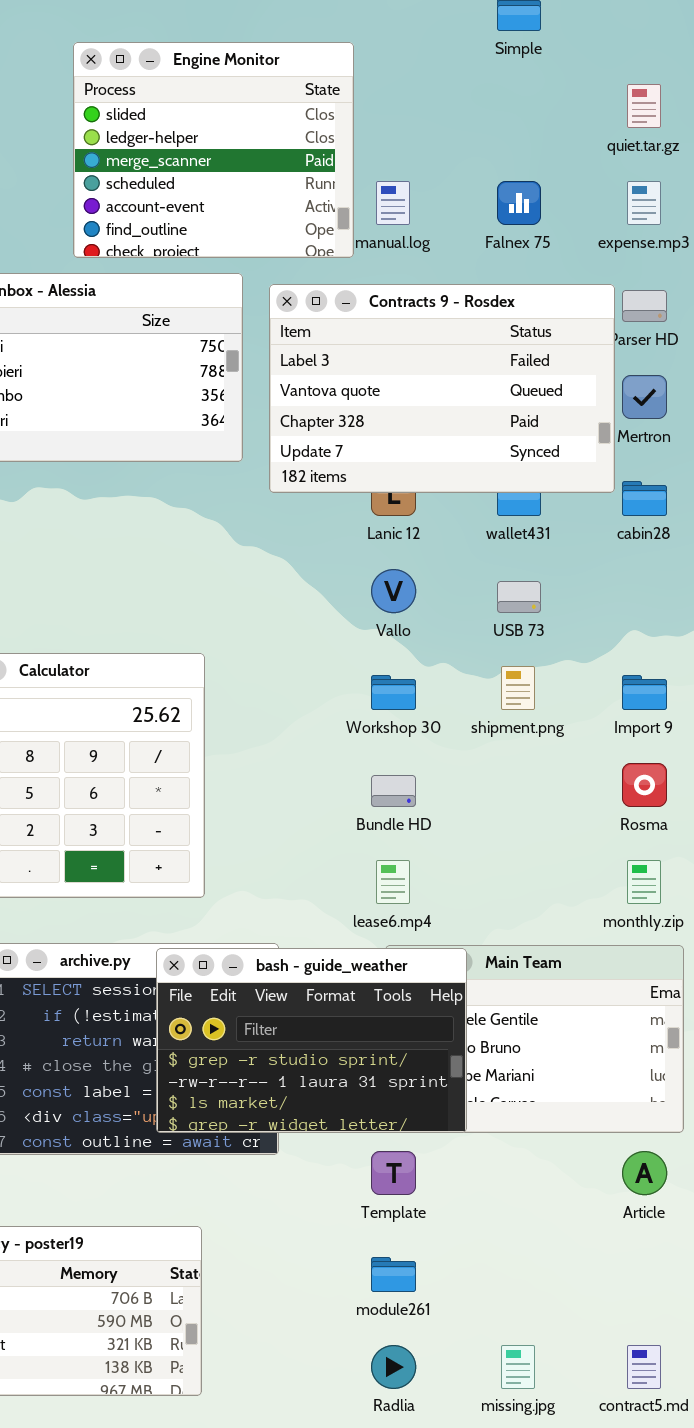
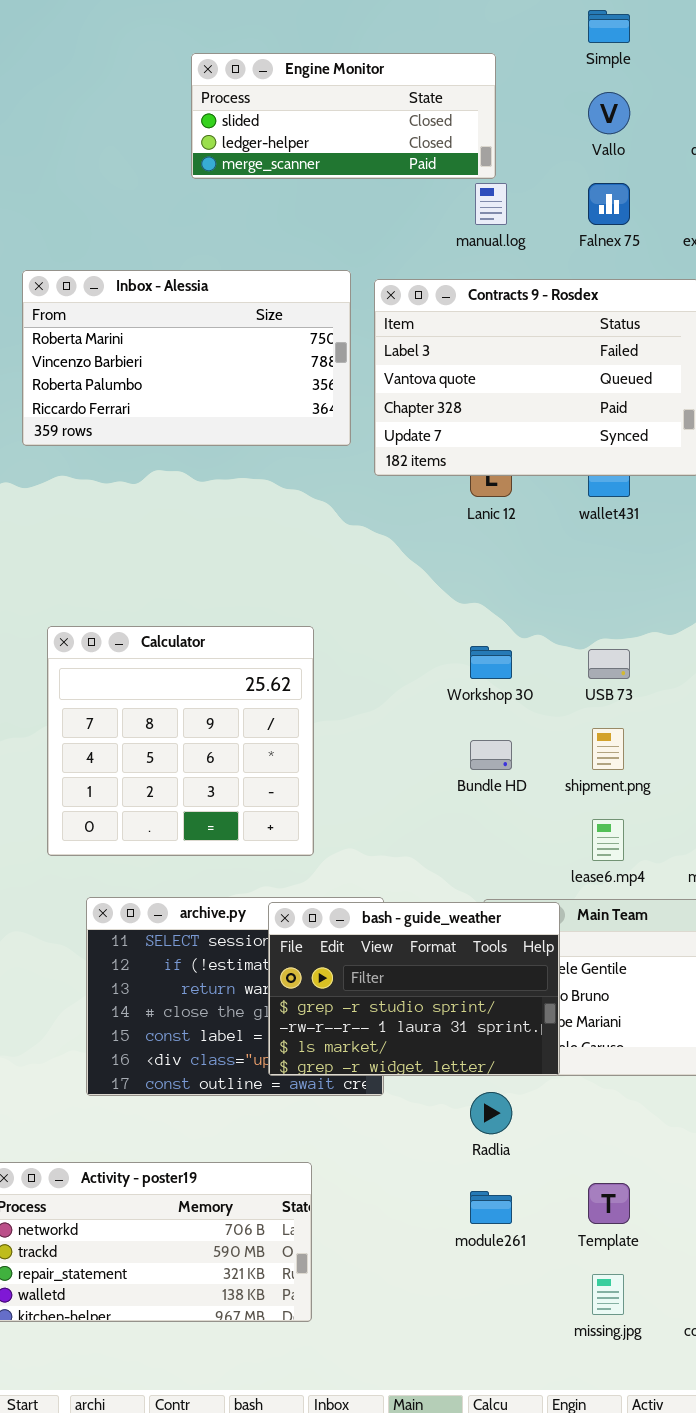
Engine Monitor: [73,42,354,258] -> [191,53,496,179], resized
Vallo: [371,569,416,613] -> [588,92,630,134], moved
USB 73: [497,581,541,613] -> [588,649,630,679], moved
shipment.png: [501,666,535,710] -> [592,728,624,770], moved
lease6.mp4: [376,860,410,904] -> [592,819,624,861], moved
Template: [371,1151,416,1195] -> [588,1183,630,1224], moved
Radlia: [371,1345,416,1389] -> [470,1092,512,1134], moved

